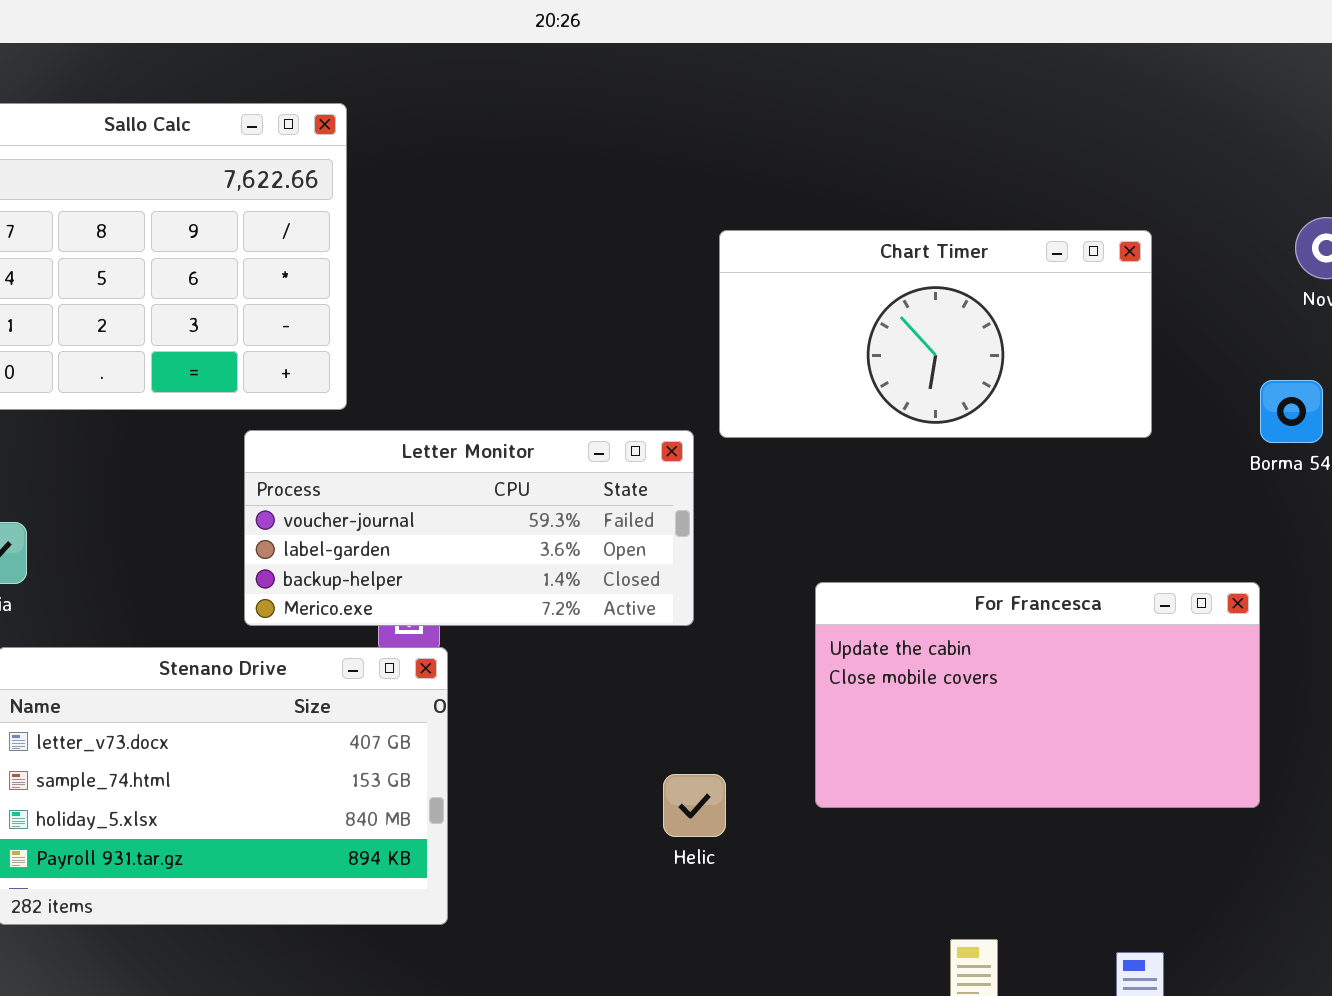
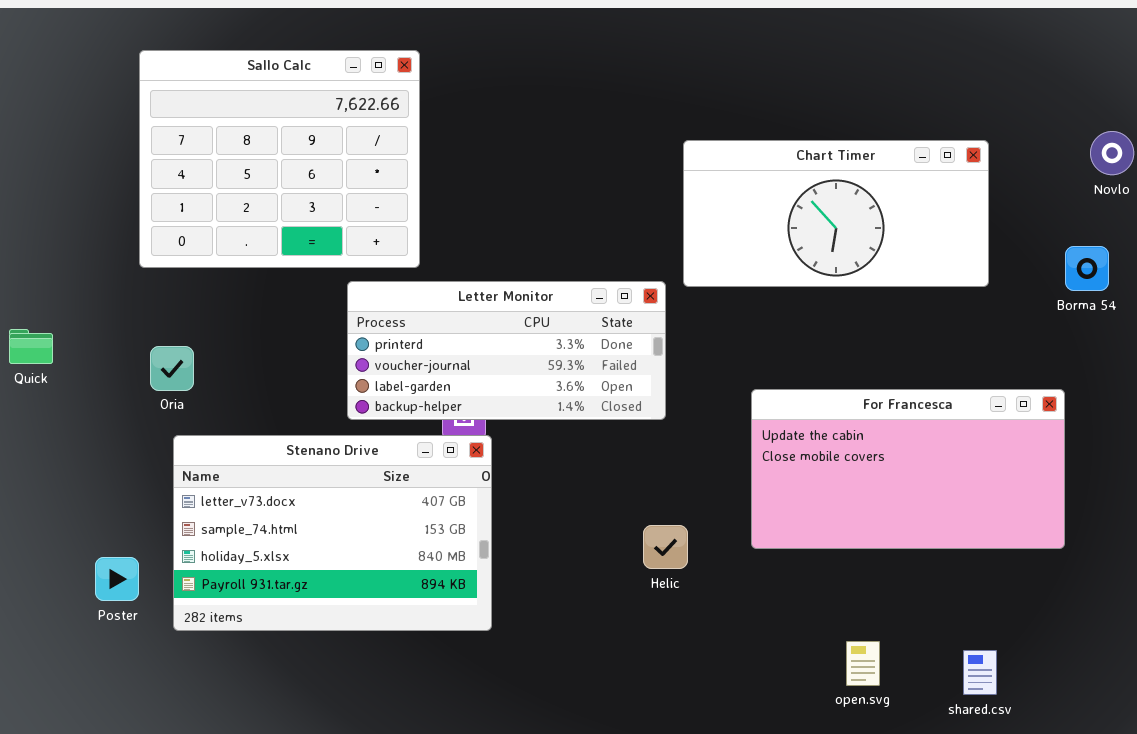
Letter Monitor: [244,430,694,626] -> [347,281,666,420], scrolled up 1 row

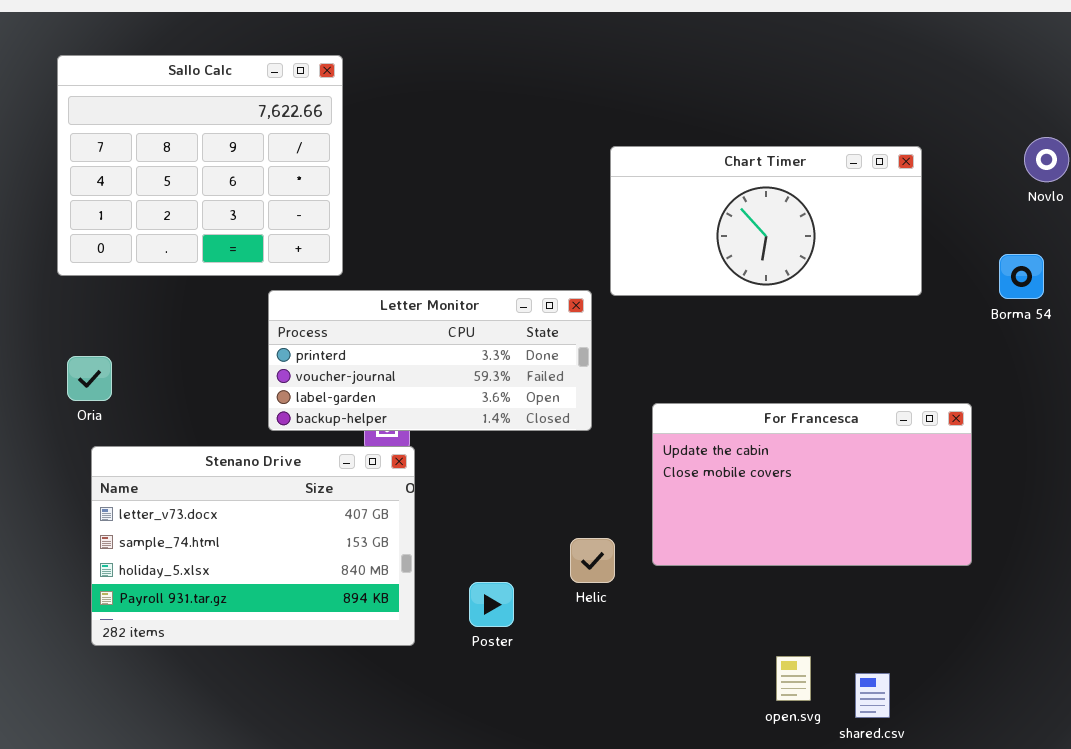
For Francesca: [751,389,1065,549] -> [652,403,972,566], moved
Poster: [95,557,139,601] -> [469,582,514,627], moved
shared.csv: [963,650,997,695] -> [855,673,890,718], moved

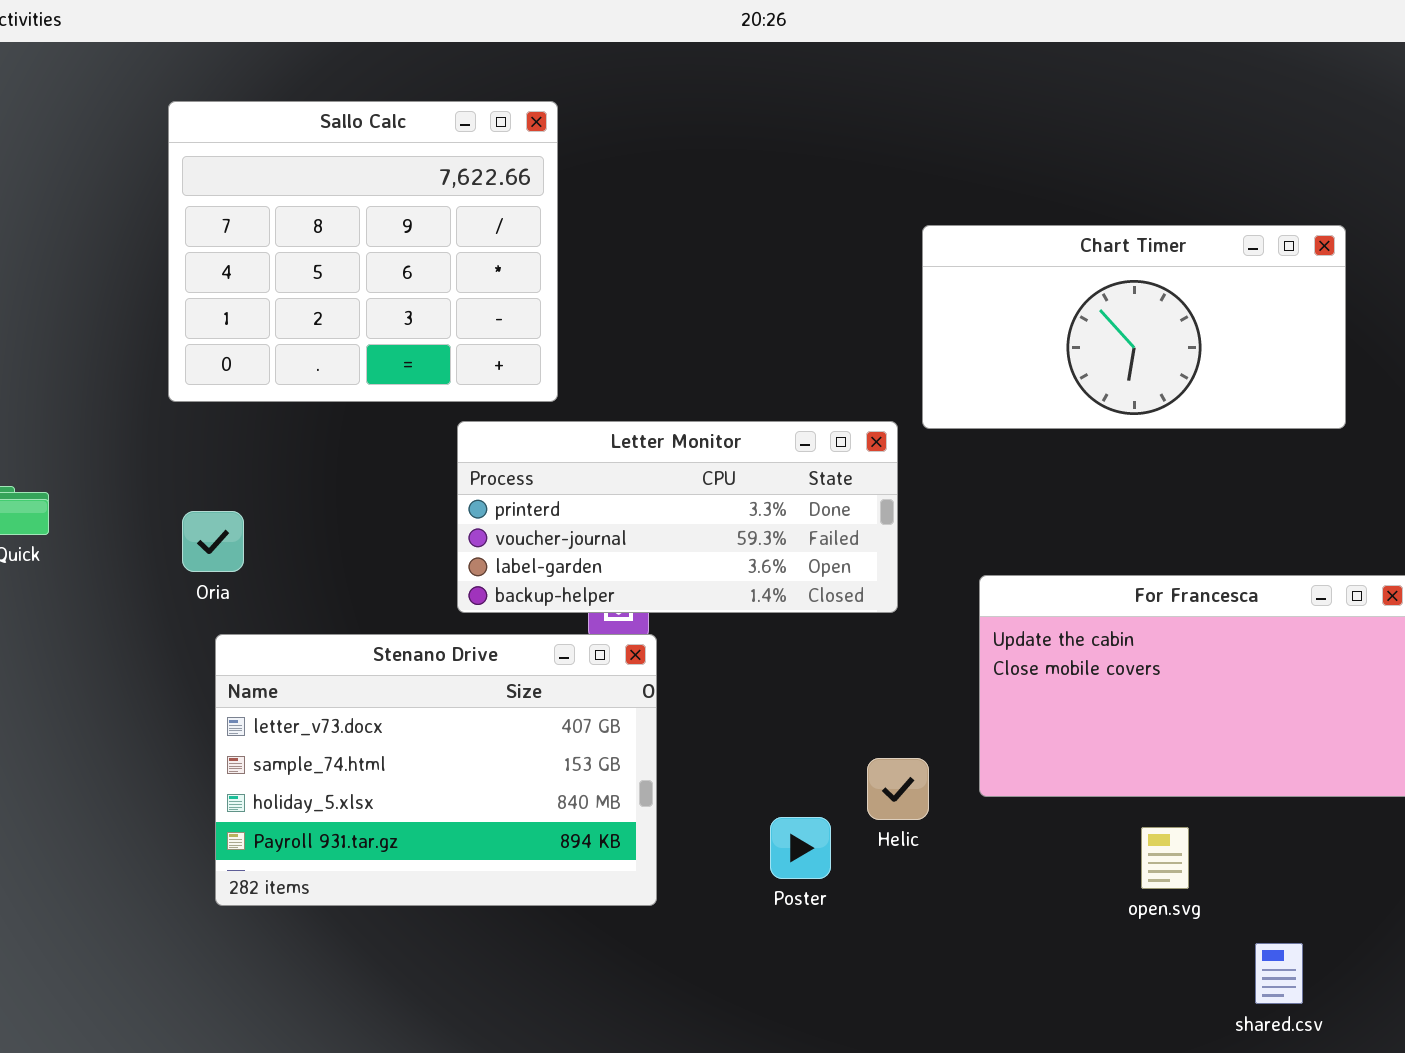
Poster: [469,582,514,627] -> [770,817,831,879], moved
open.svg: [776,656,811,701] -> [1141,827,1189,889], moved

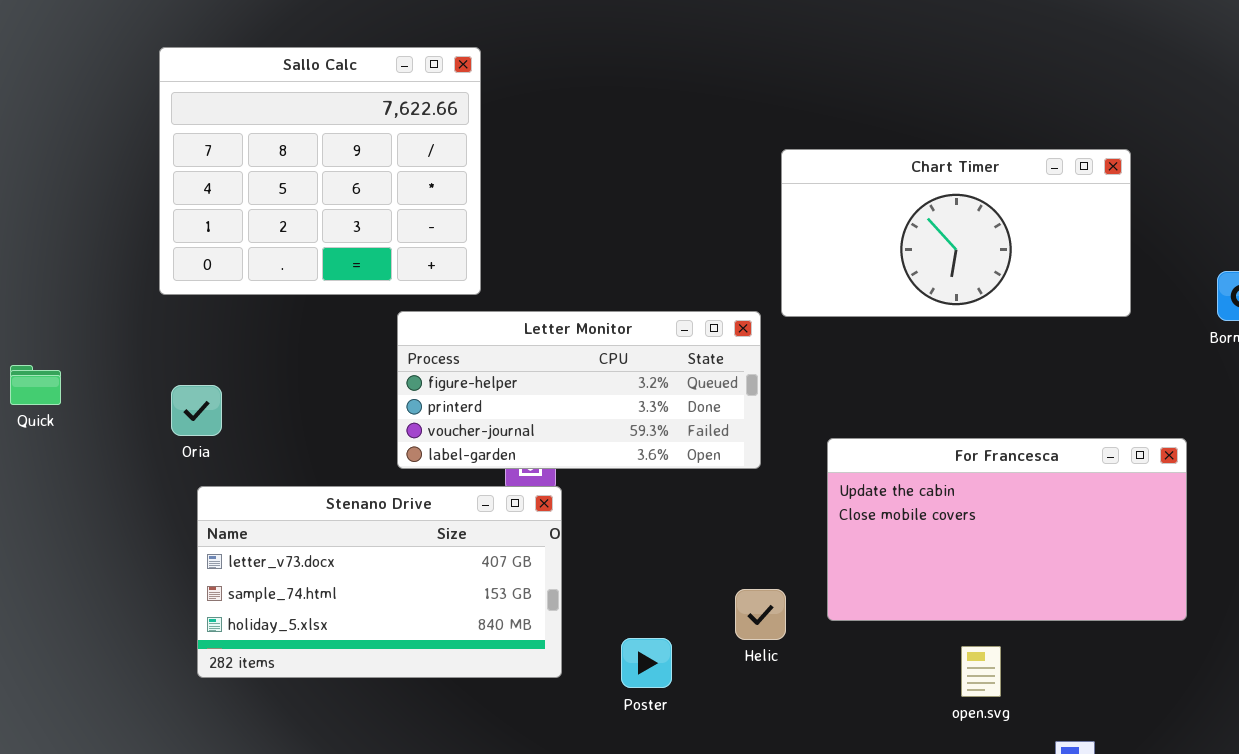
Letter Monitor: [457,421,898,613] -> [397,311,761,469], scrolled up 1 row
Stenano Drive: [215,634,657,906] -> [197,486,562,678], resized
Poster: [770,817,831,879] -> [621,638,672,688], moved

